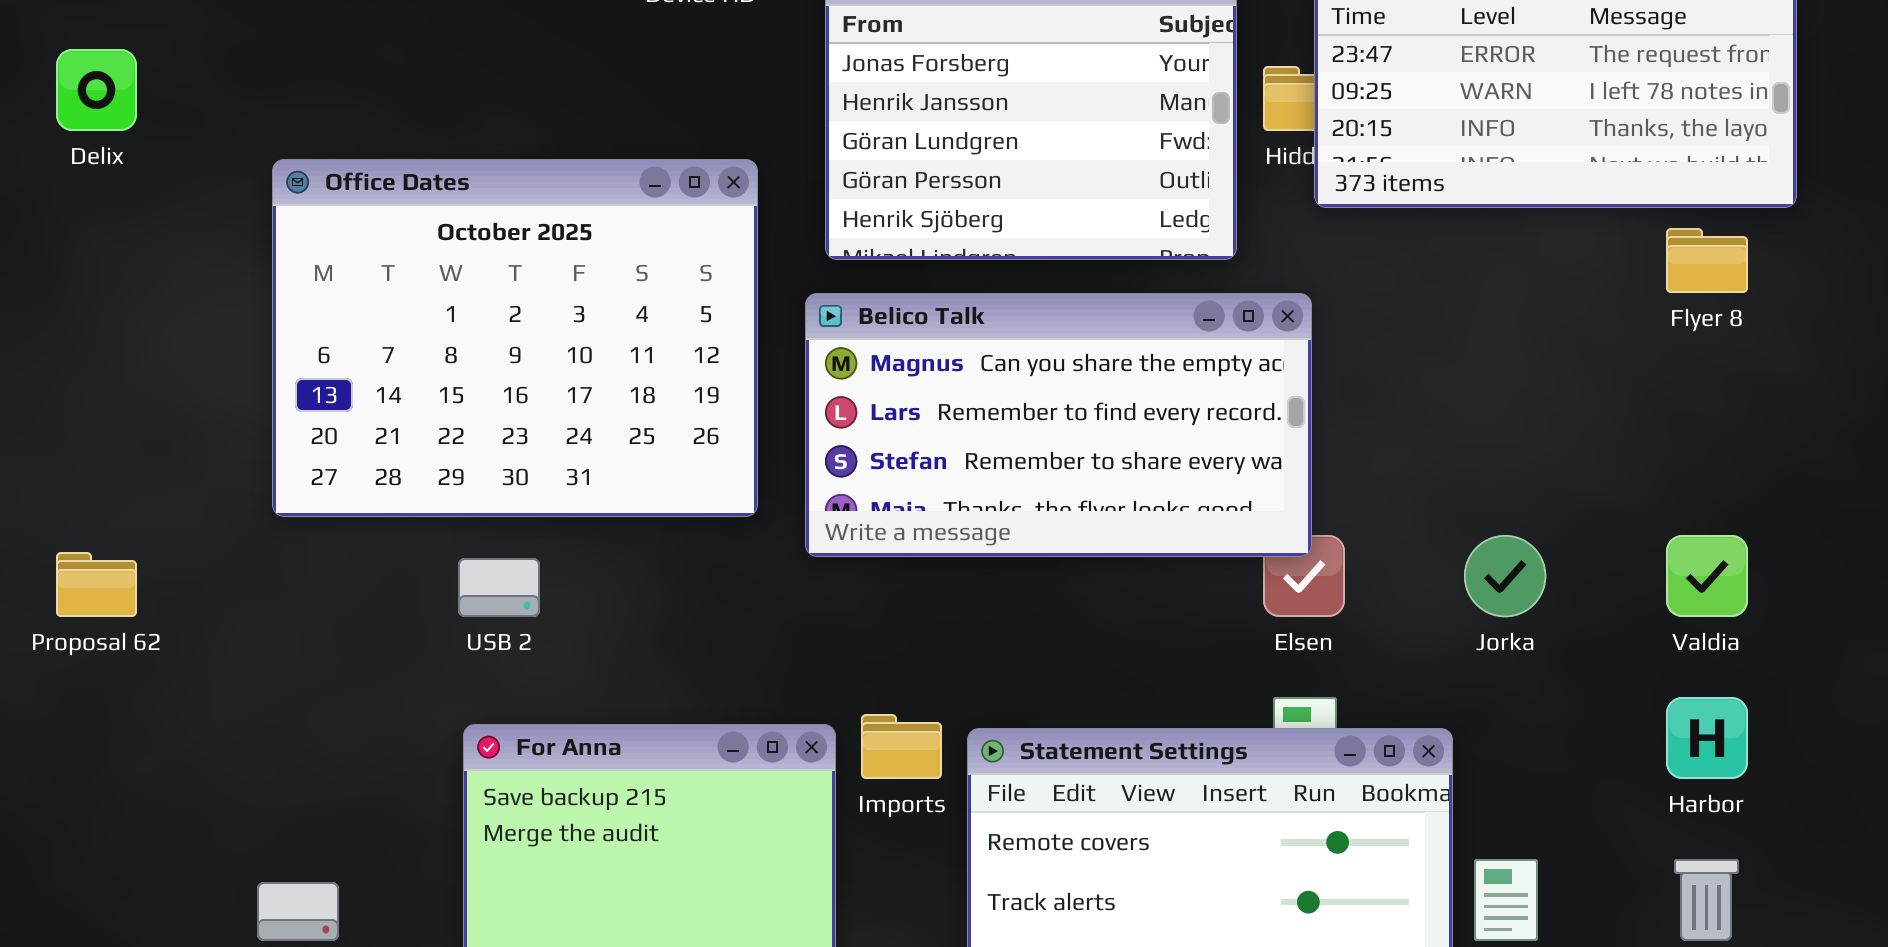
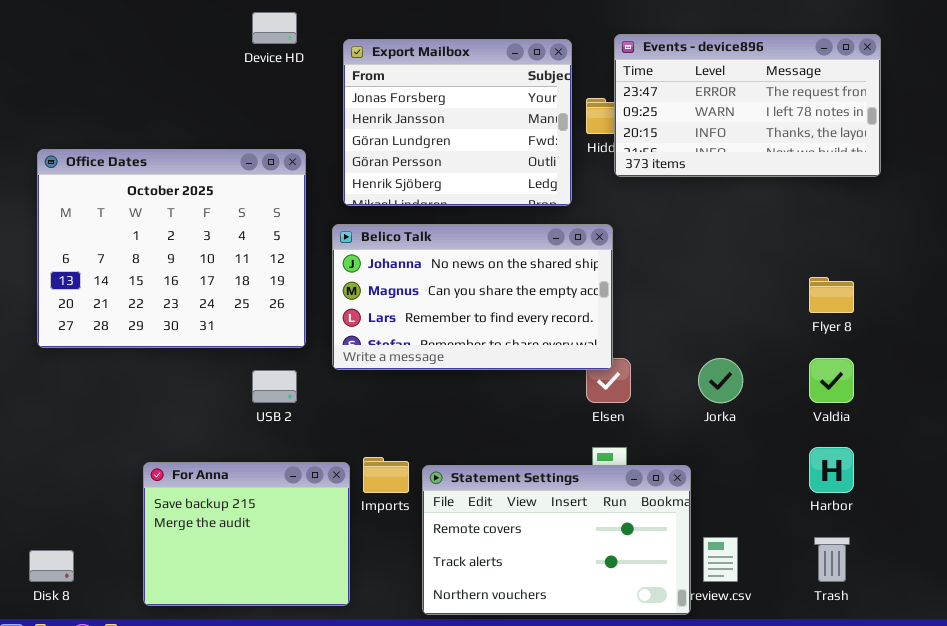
Flyer 8: [1666,228,1748,293] -> [809,277,854,313], moved
Belico Talk: [805,293,1312,557] -> [332,224,613,370], scrolled up 1 row
USB 2: [458,558,540,617] -> [252,370,297,403], moved

